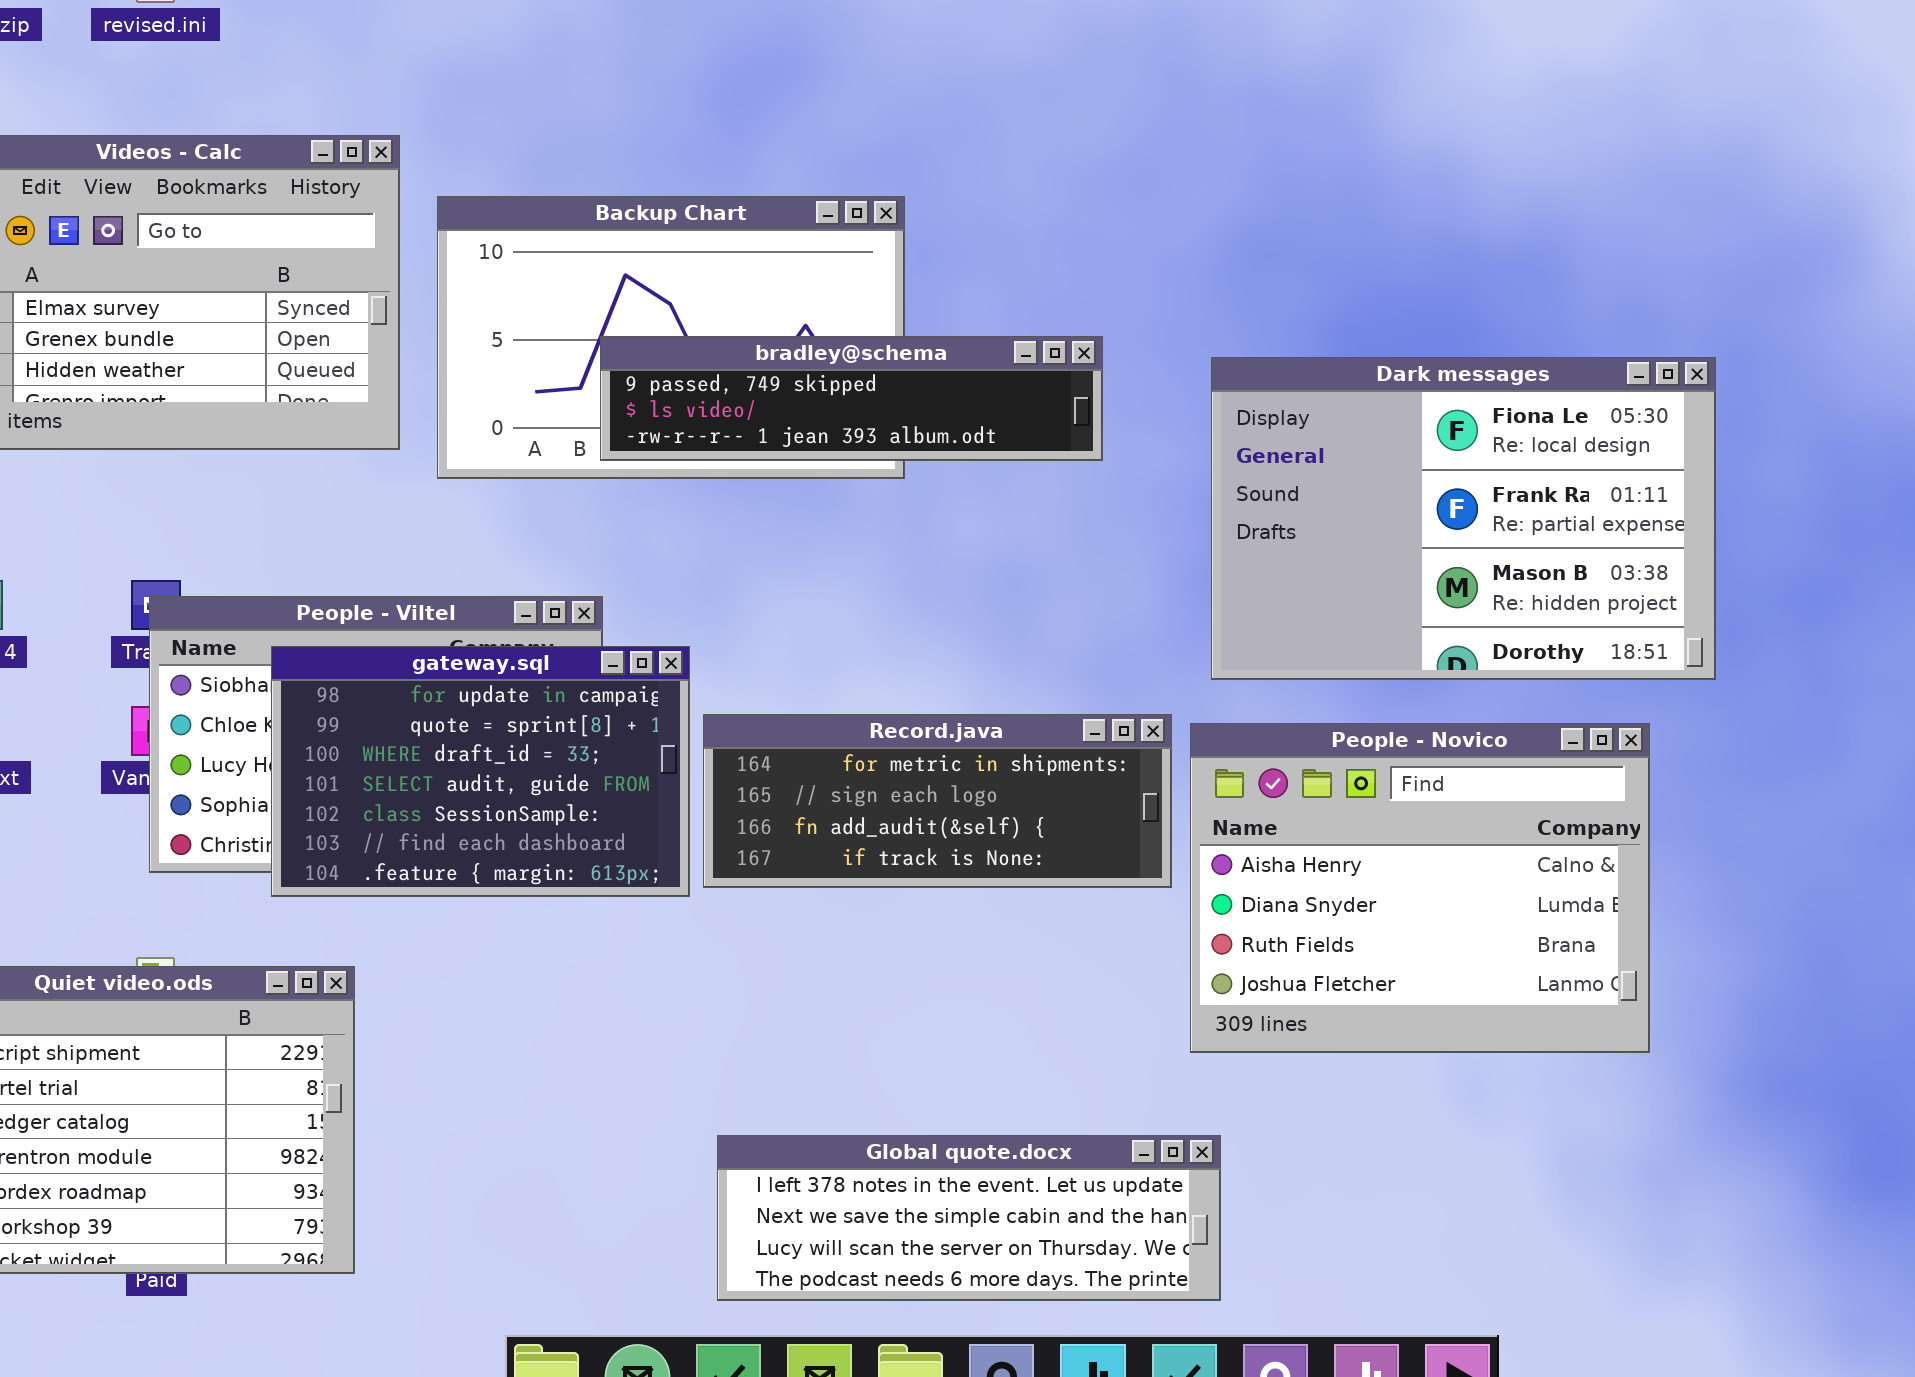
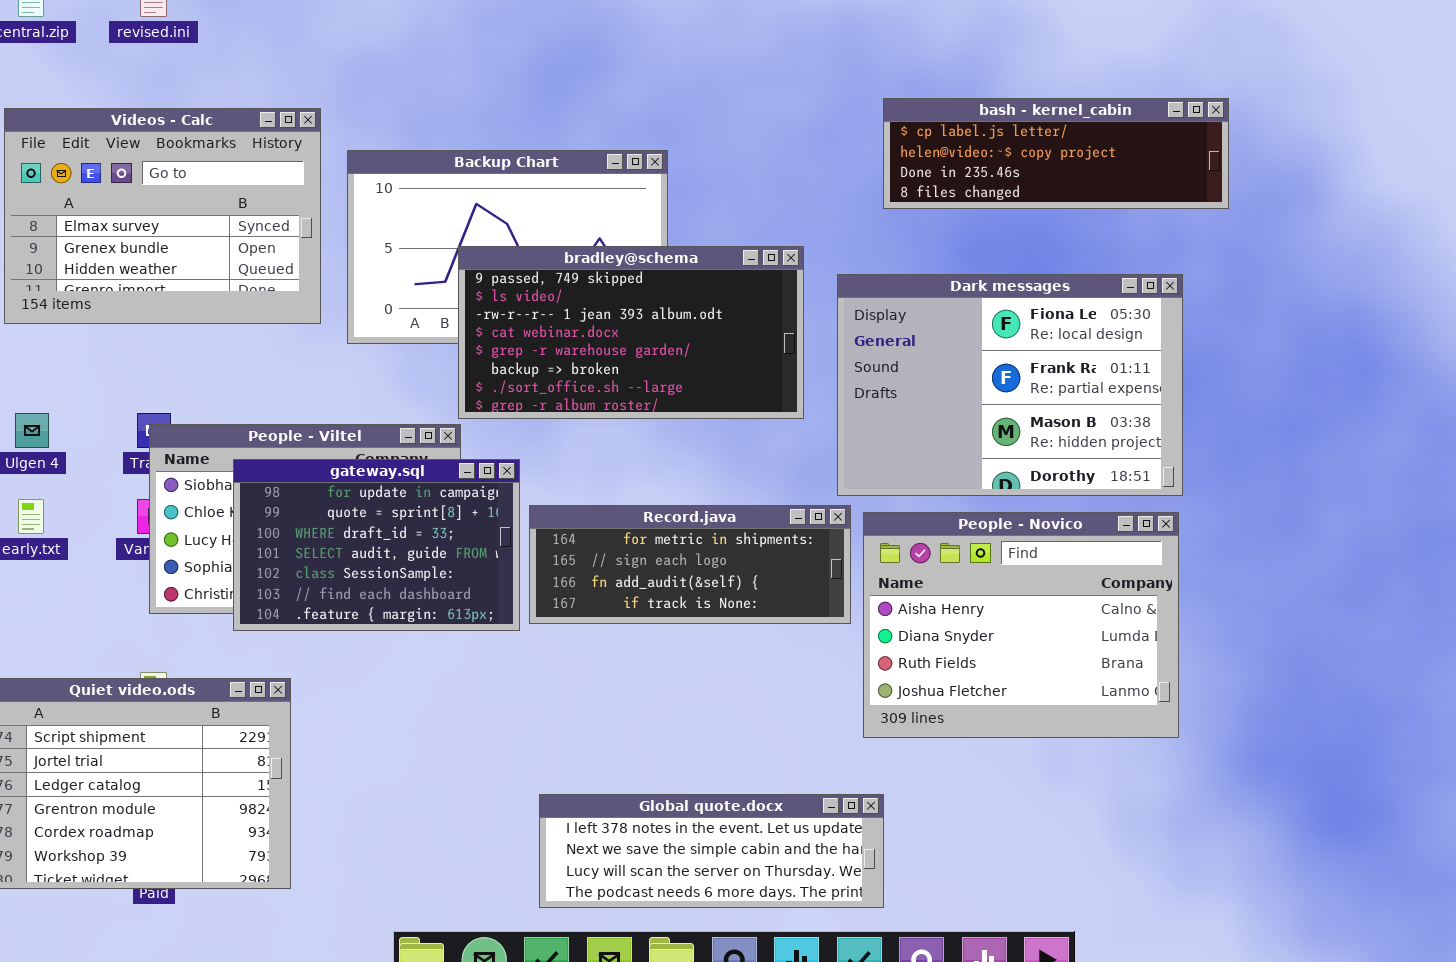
bash - kernel_cabin: none -> [883,98,1229,209], opened
bradley@schema: [600,336,1103,461] -> [458,246,804,419], resized
Dark messages: [1211,357,1716,680] -> [837,274,1183,496], moved

